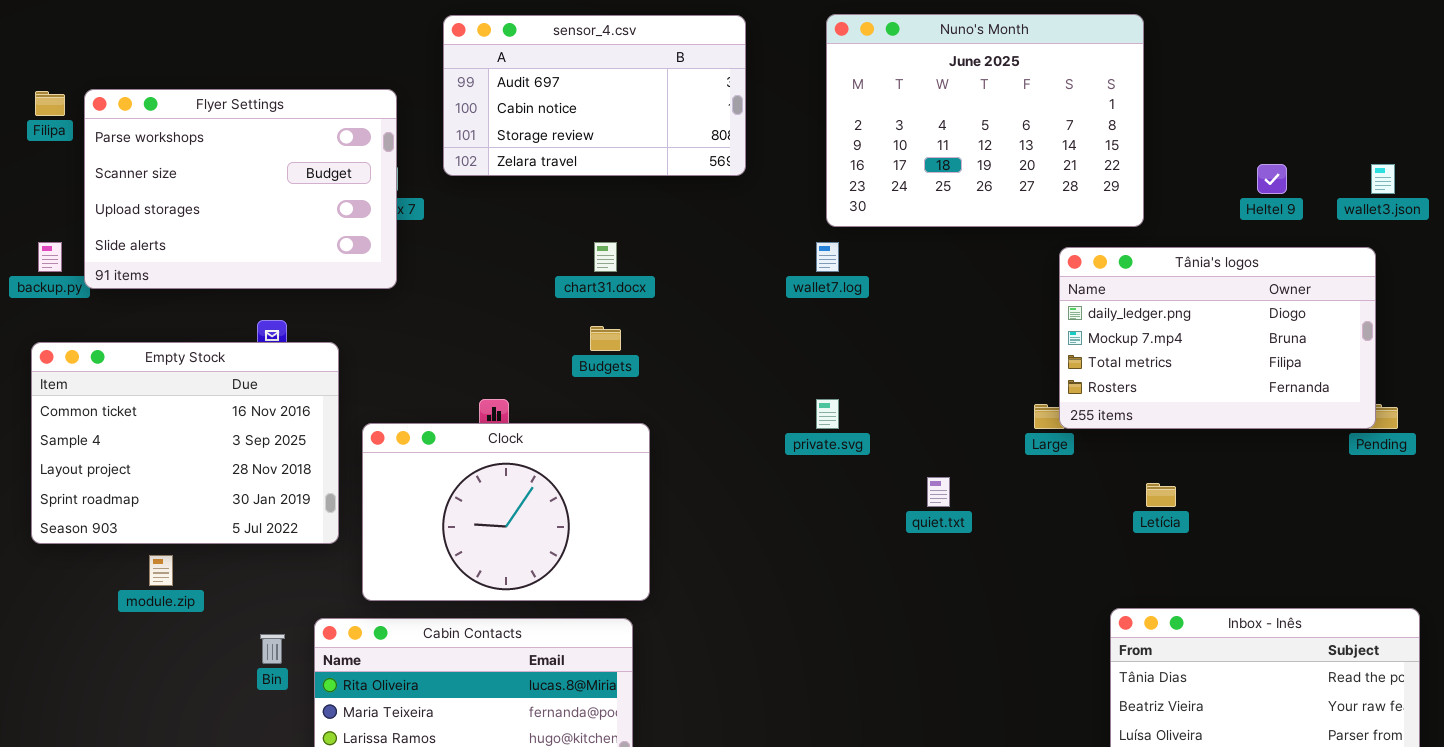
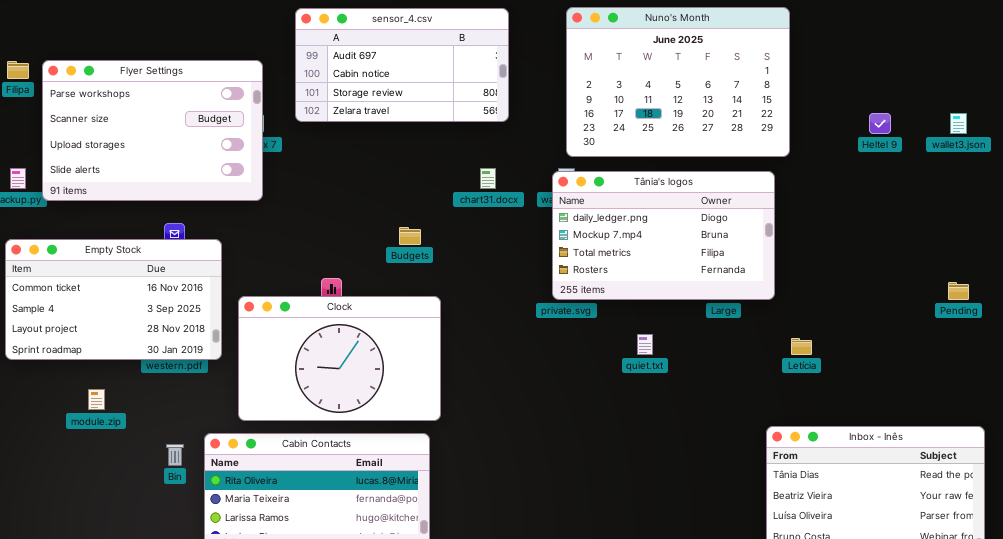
chart31.docx: [594,242,617,272] -> [480,168,496,189], moved
Tânia's logos: [1059,247,1376,429] -> [552,171,775,300], moved
Empty Stock: [31,342,339,544] -> [5,239,222,360], resized

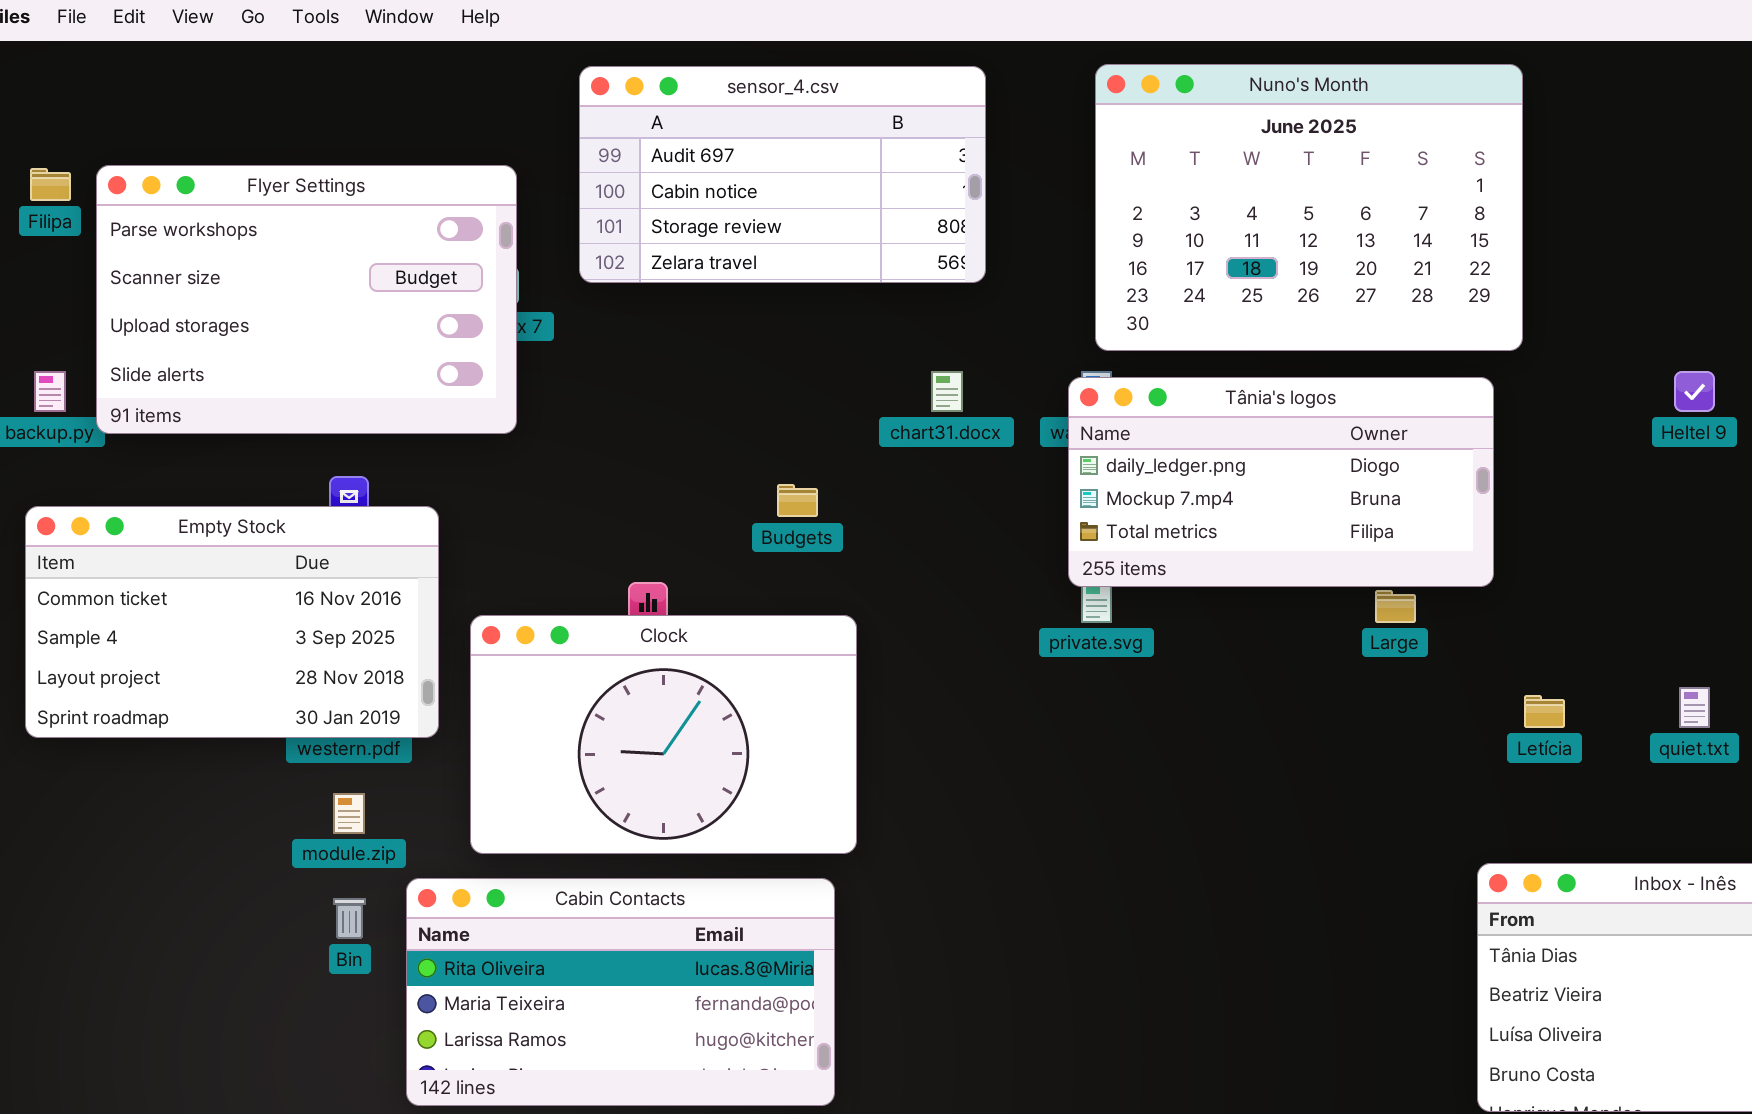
Heltel 9: [869,113,891,134] -> [1674,371,1715,412], moved
Tânia's logos: [552,171,775,300] -> [1068,377,1494,587], resized
quiet.txt: [637,334,653,355] -> [1679,687,1710,728], moved
module.zip: [88,389,105,410] -> [333,793,365,834], moved

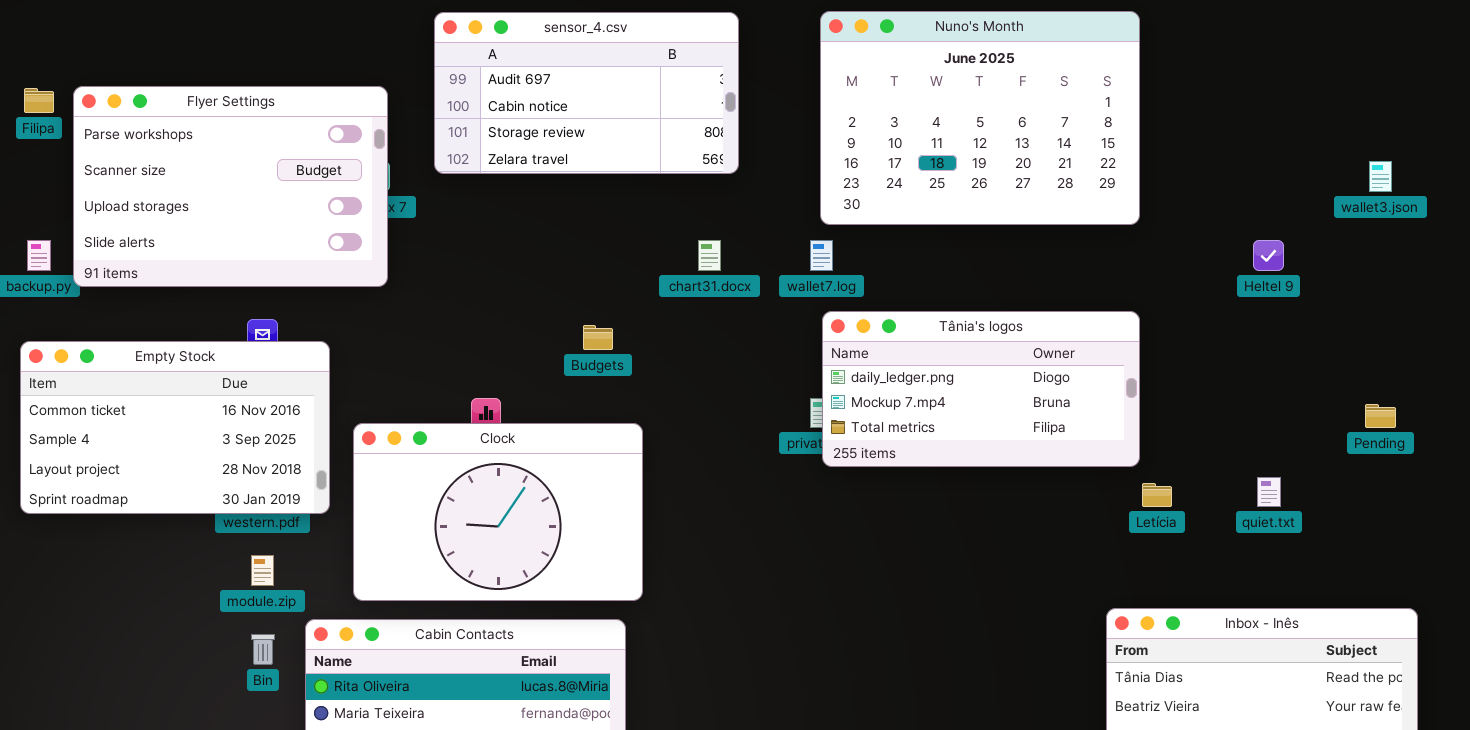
Tânia's logos: [1068,377,1494,587] -> [822,311,1140,467], moved

